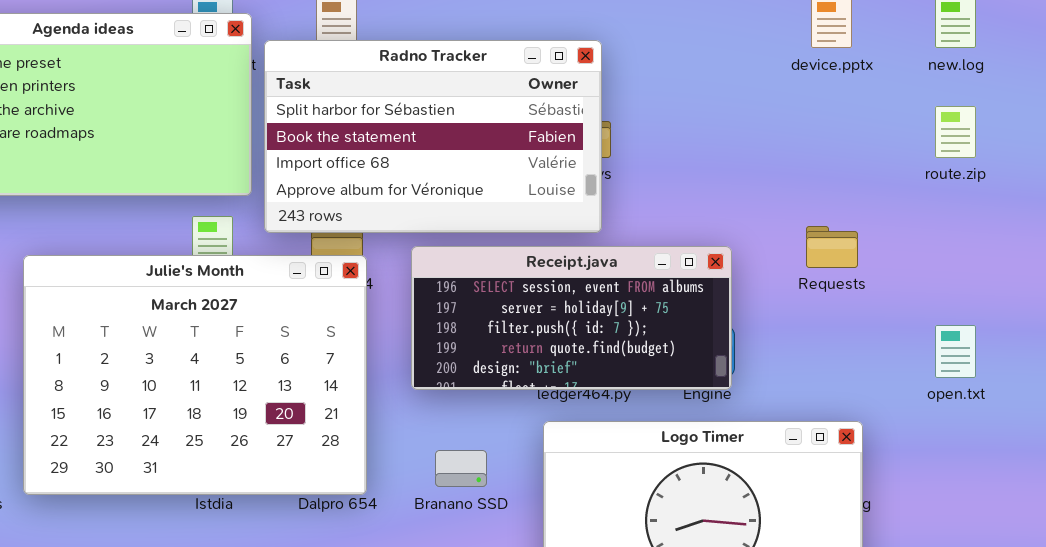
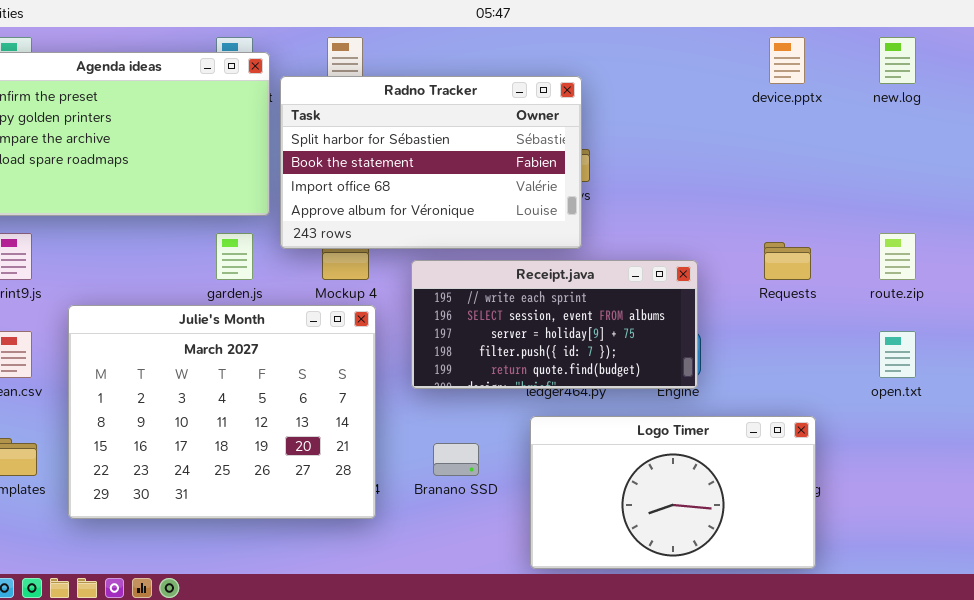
route.zip: [935,106,976,158] -> [879,233,916,280], moved
Receipt.java: [411,246,732,390] -> [411,260,698,389], scrolled up 1 row
Julie's Month: [23,255,367,495] -> [68,305,376,519], moved

